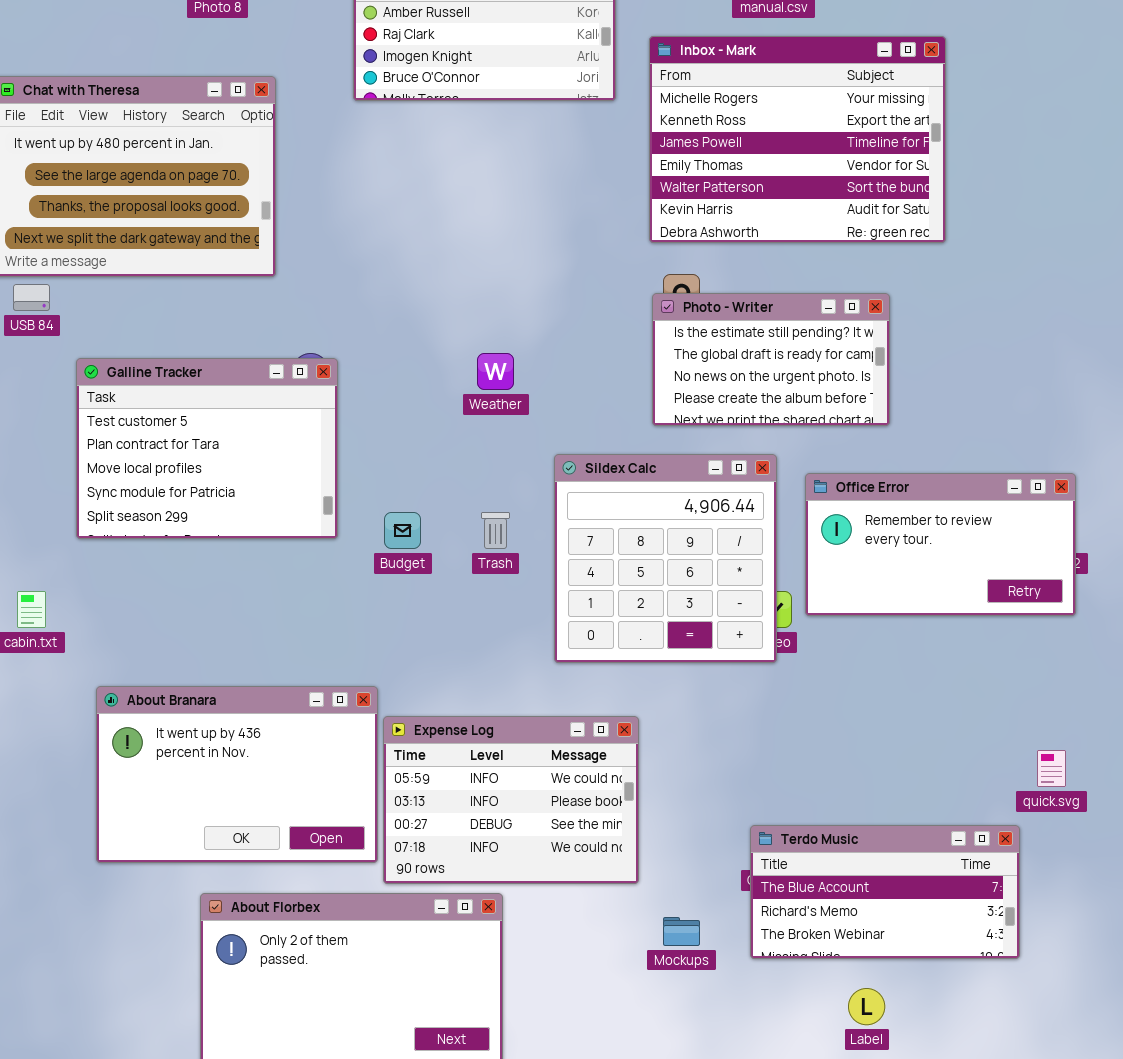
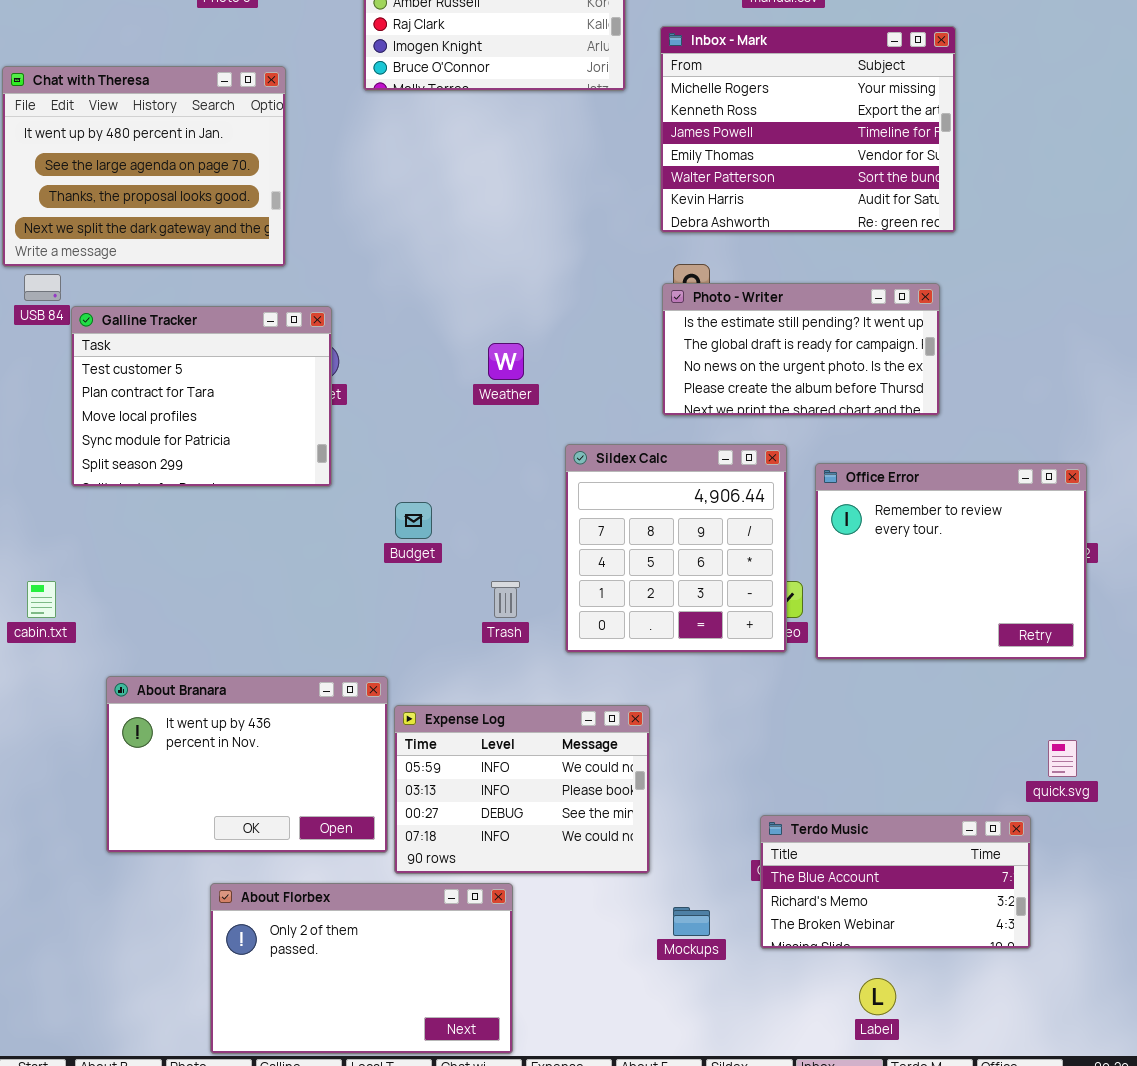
Photo - Writer: [652,293,890,426] -> [662,283,940,416], resized
Galline Tracker: [76,358,338,539] -> [71,306,332,487], moved
Office Error: [805,473,1076,616] -> [815,463,1087,660], resized
Trash: [481,512,510,549] -> [491,581,520,618], moved

